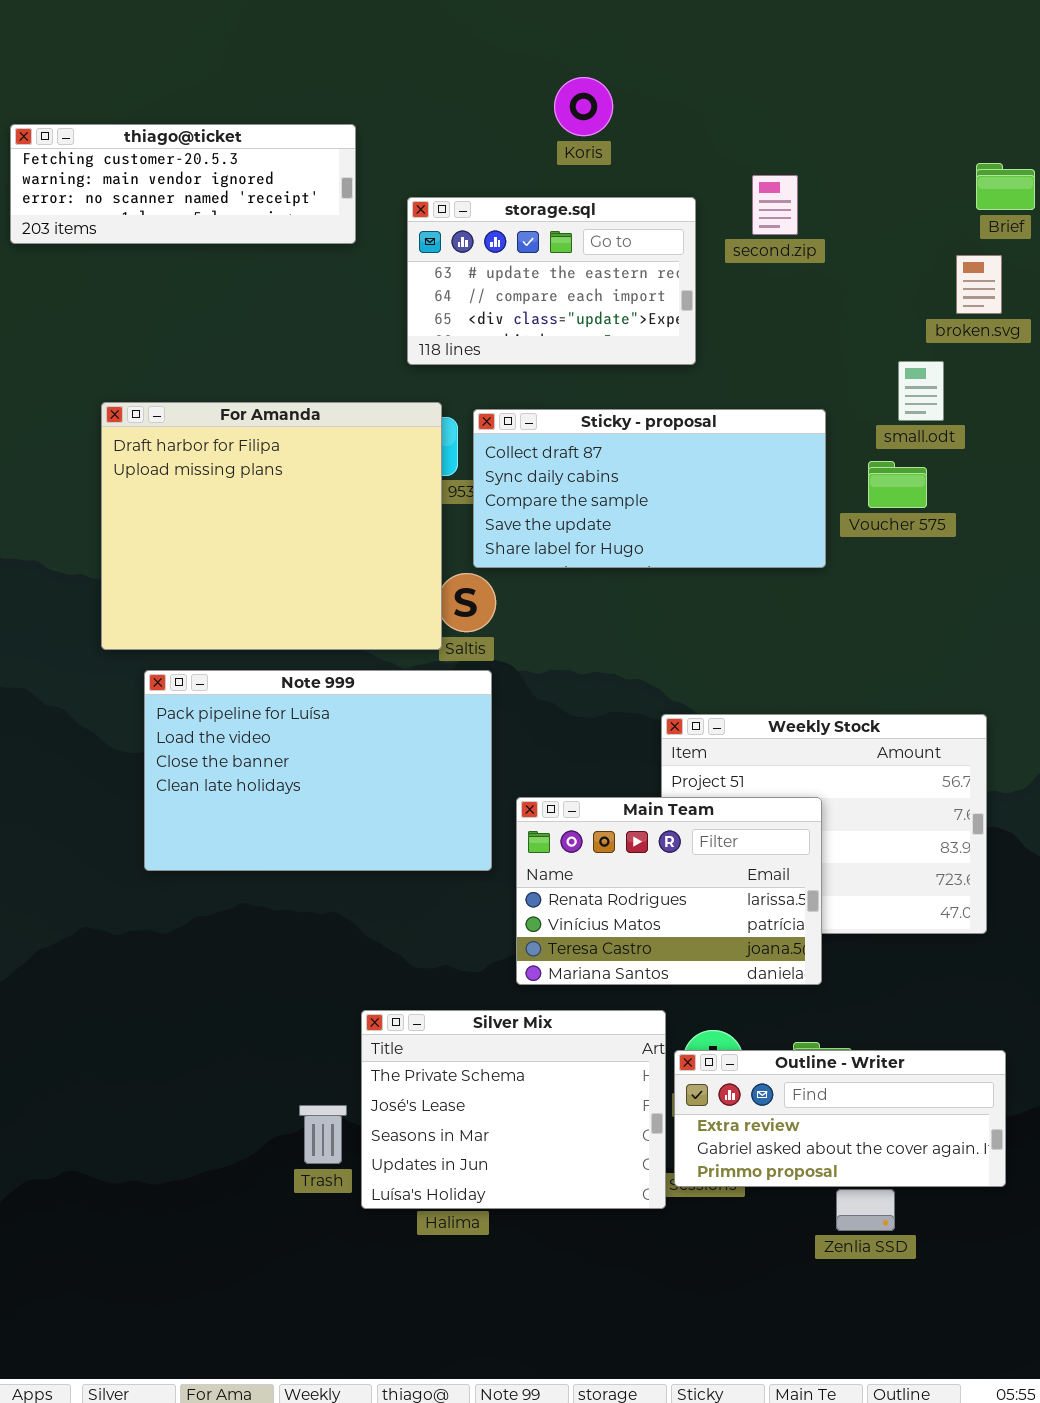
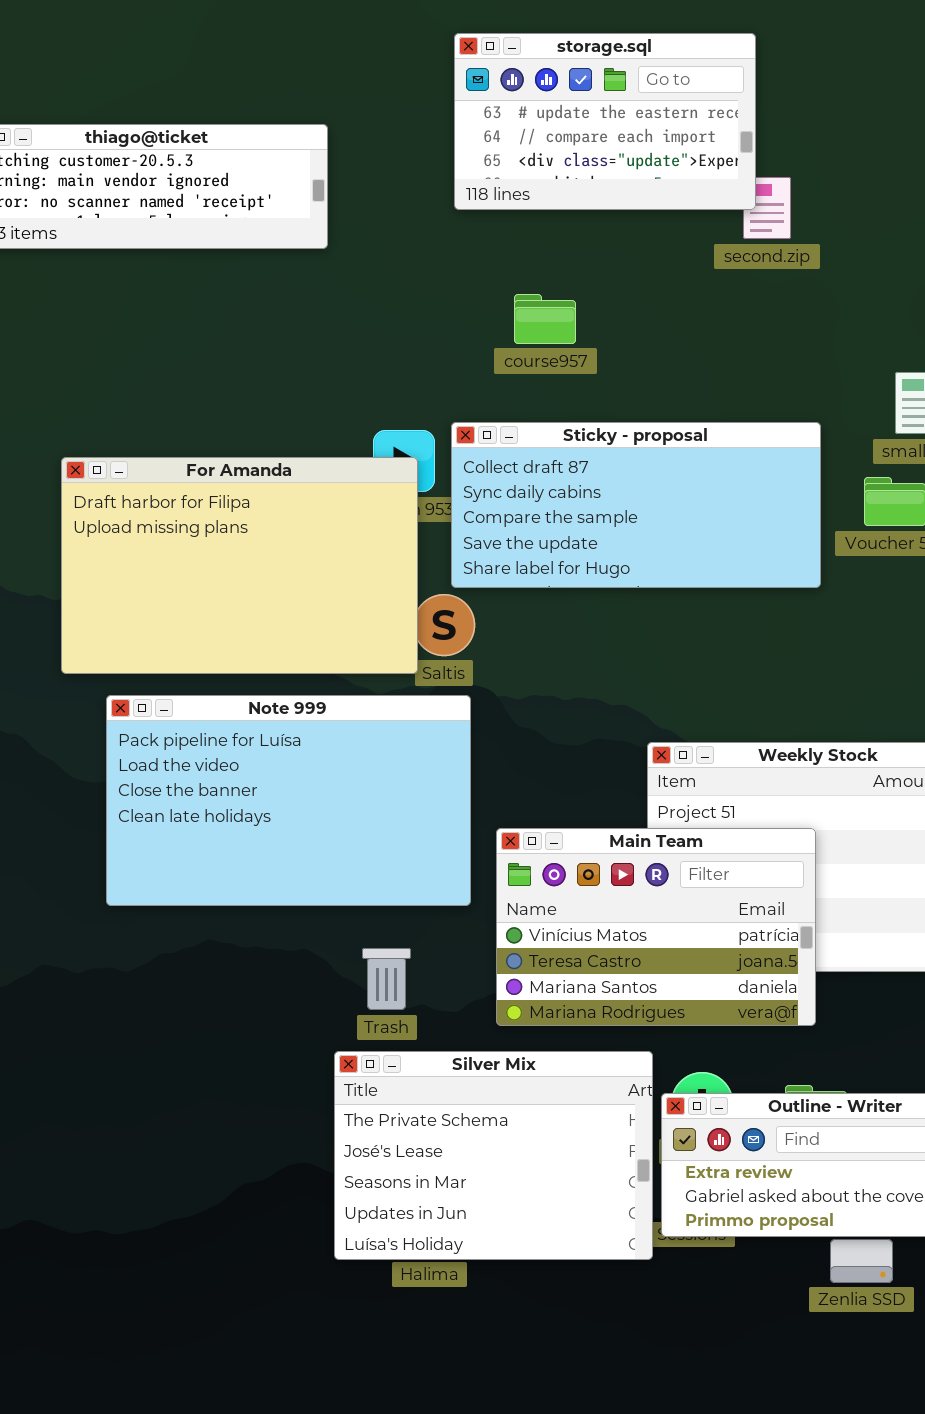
storage.sql: [407,197,696,365] -> [454,33,756,210], moved
For Amanda: [101,402,442,650] -> [61,457,418,674], resized
Main Team: [516,797,822,985] -> [496,828,816,1026], scrolled down 1 row
Trash: [299,1105,347,1164] -> [362,948,411,1010], moved

